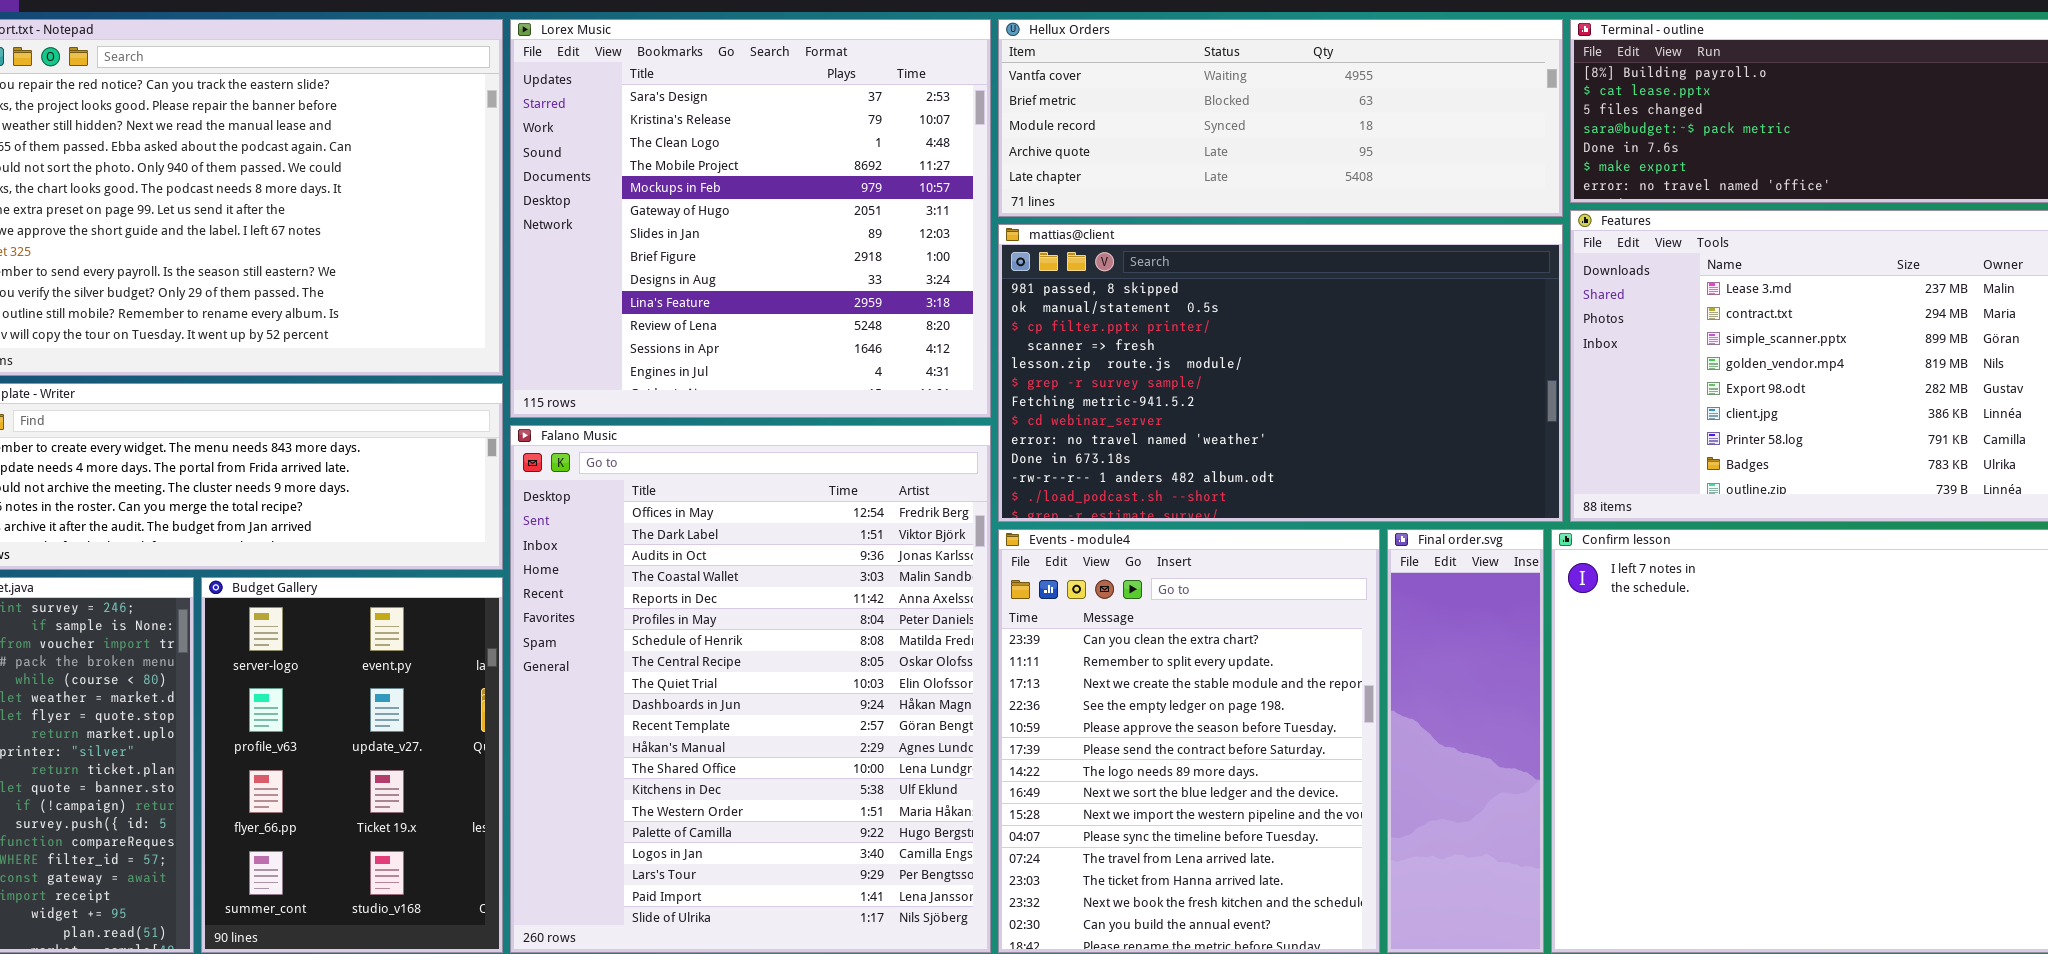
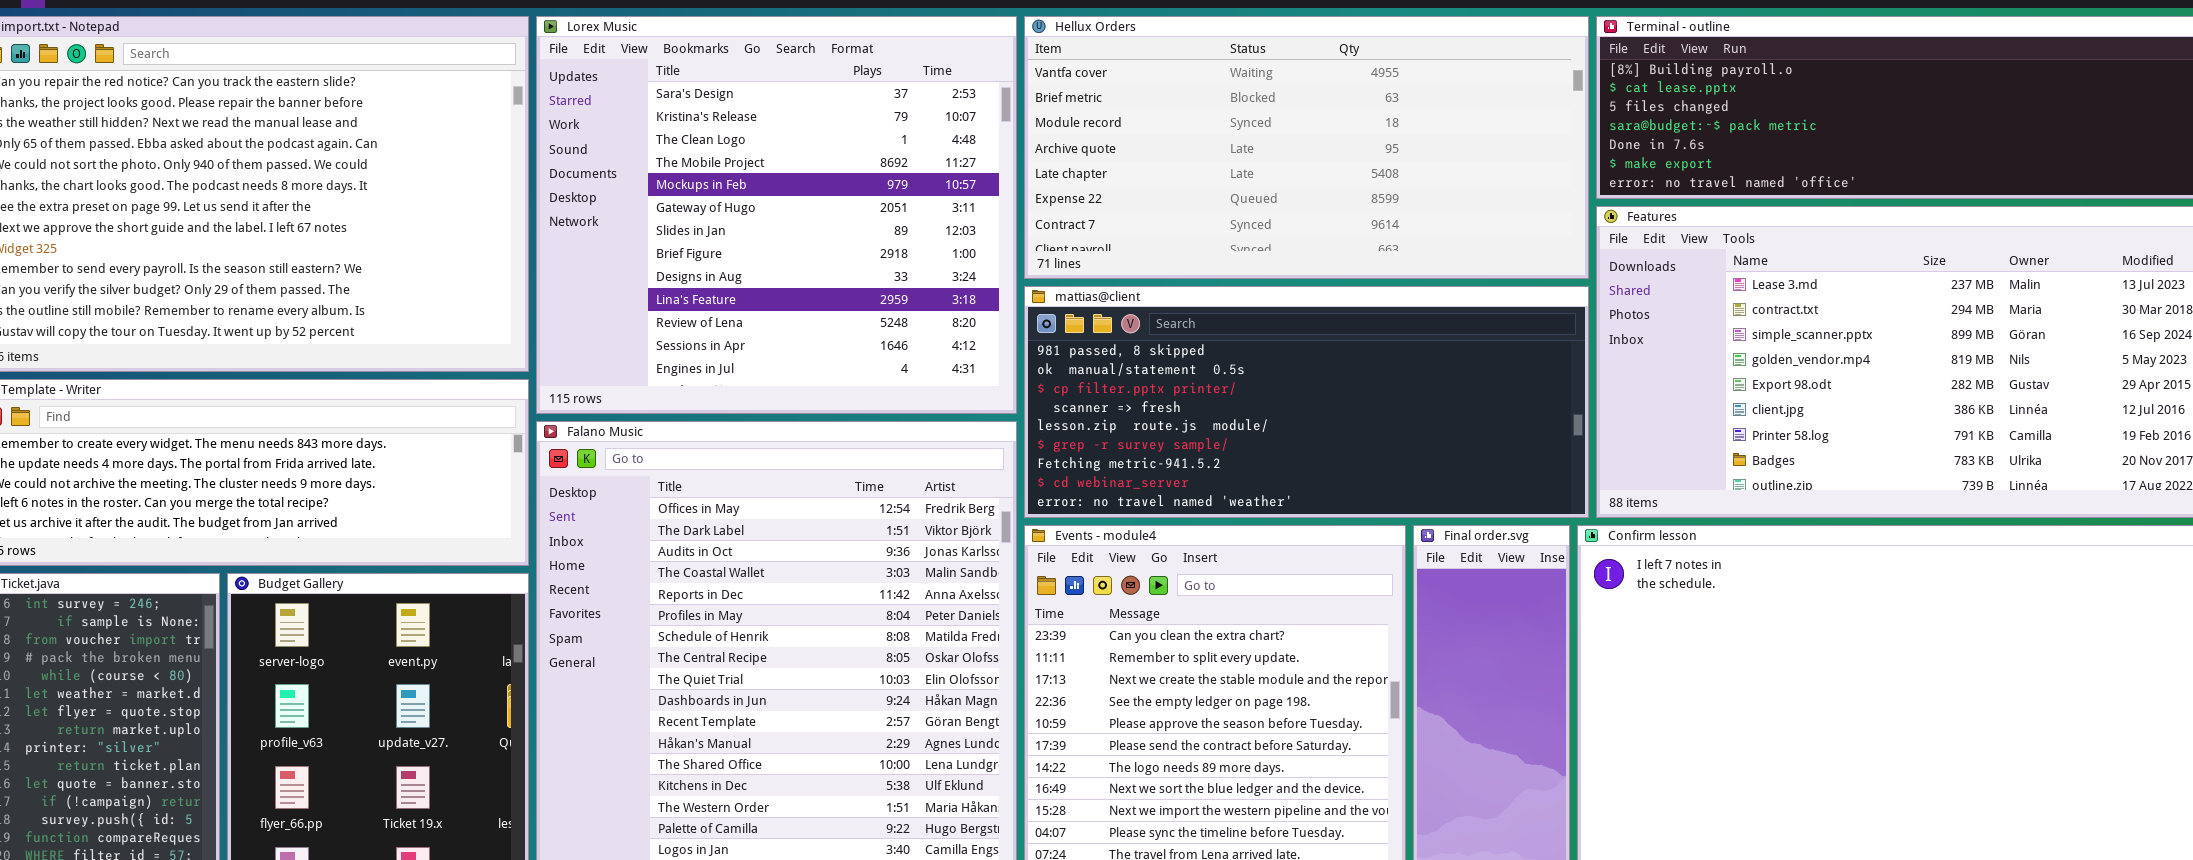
Hellux Orders: [998,19,1563,217] -> [1024,16,1589,279], resized
mattias@client: [998,224,1563,522] -> [1024,286,1589,518], resized

